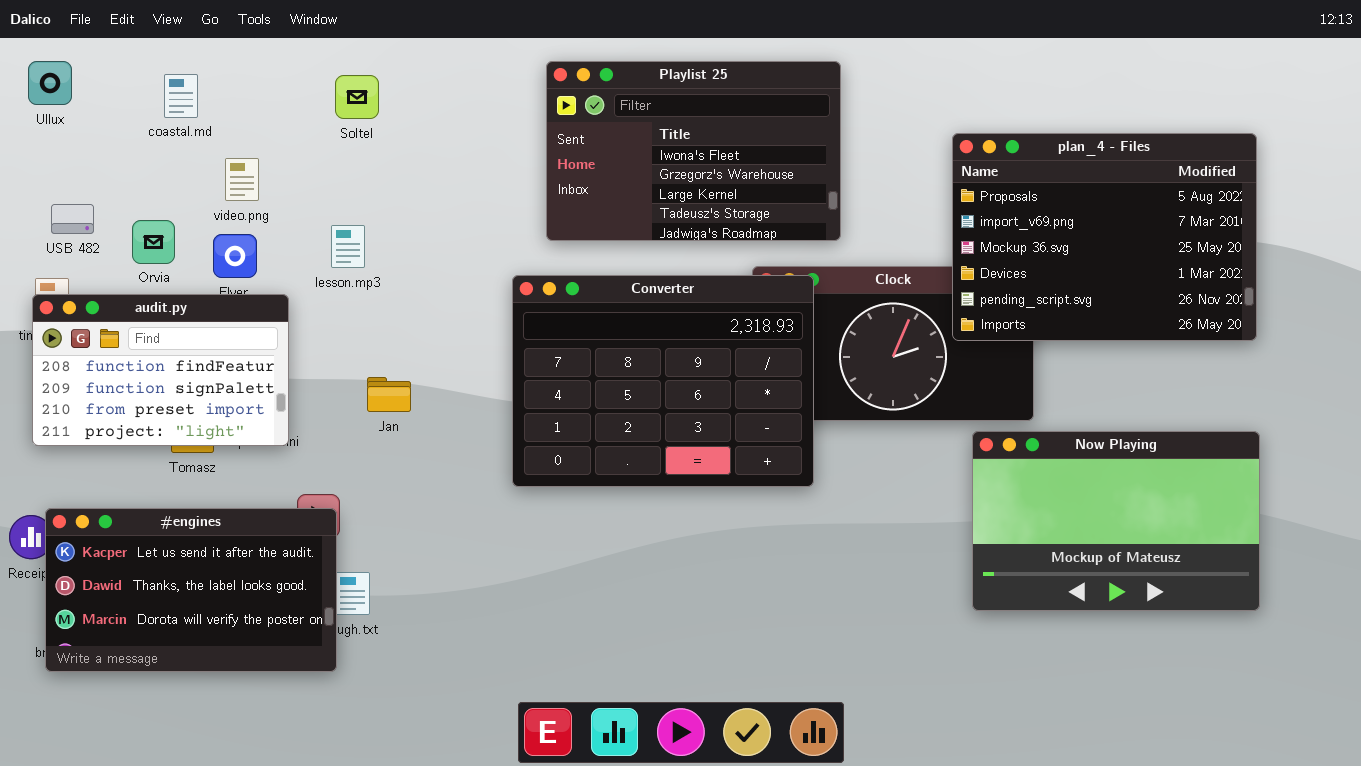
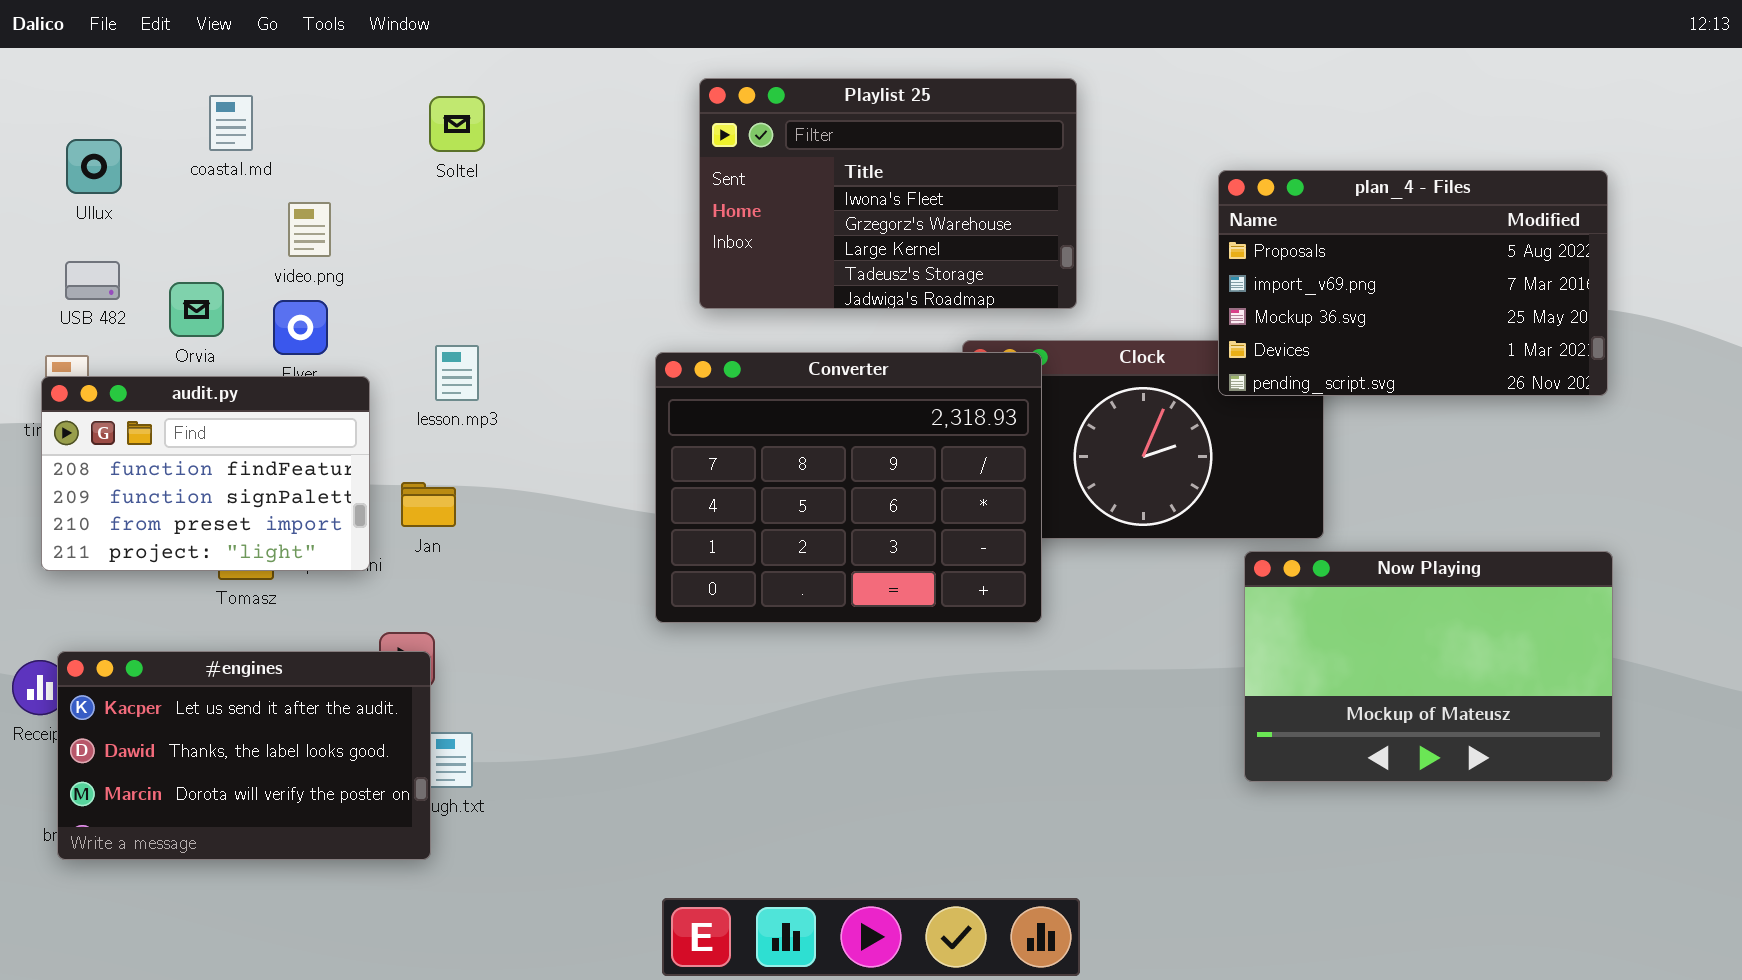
Ullux: [28,61,72,105] -> [66,139,122,194], moved
plan_4 - Files: [952,133,1257,341] -> [1218,170,1608,396], resized
lesson.mp3: [331,225,365,268] -> [435,345,479,401], moved
Jan: [367,377,411,412] -> [401,482,456,527], moved

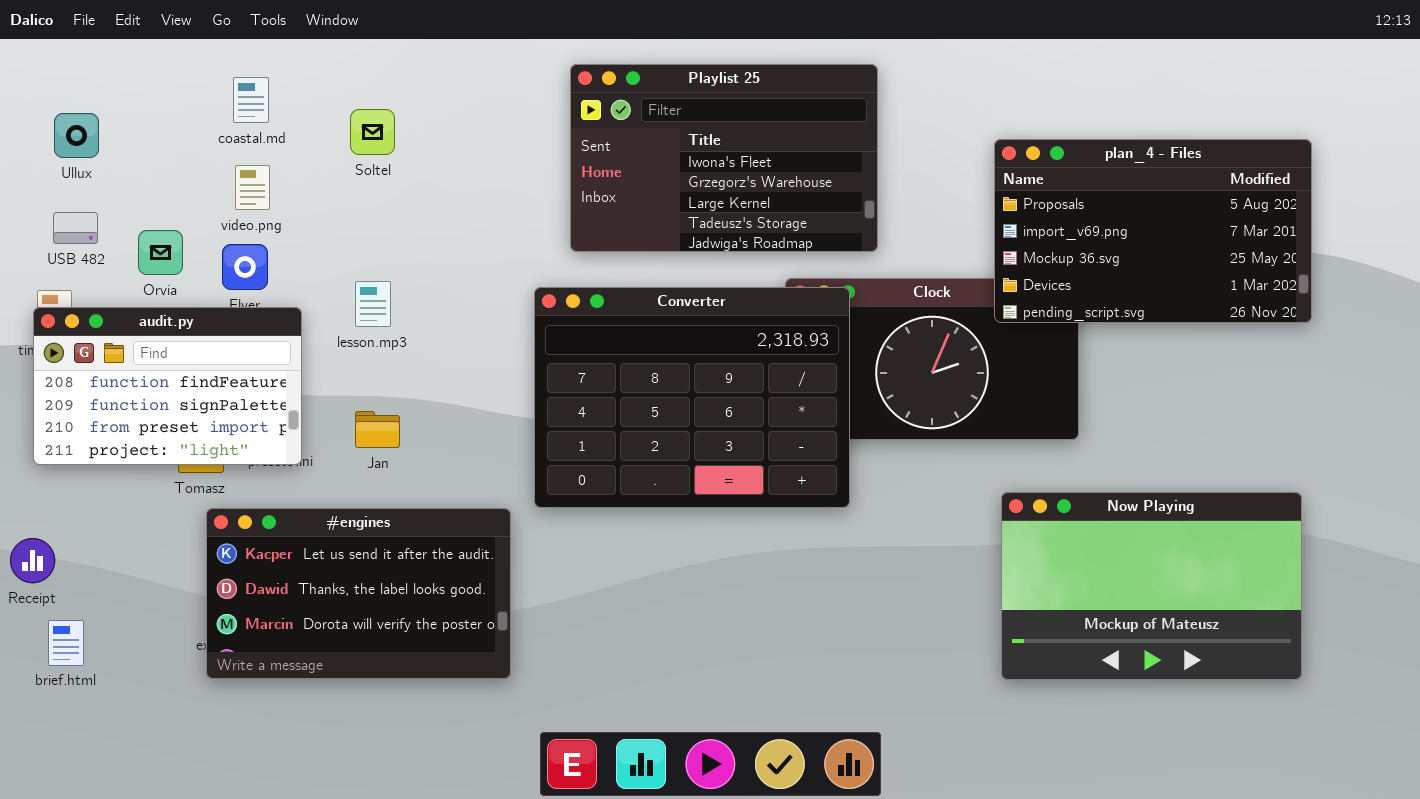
coastal.md: [209,95,253,151] -> [233,77,269,123], moved
Soltel: [429,96,485,152] -> [350,109,395,155], moved
Jan: [401,482,456,527] -> [355,411,400,448], moved
Now Playing: [1244,551,1613,782] -> [1001,492,1302,680], moved
#engines: [57,651,431,860] -> [206,508,511,679], moved

